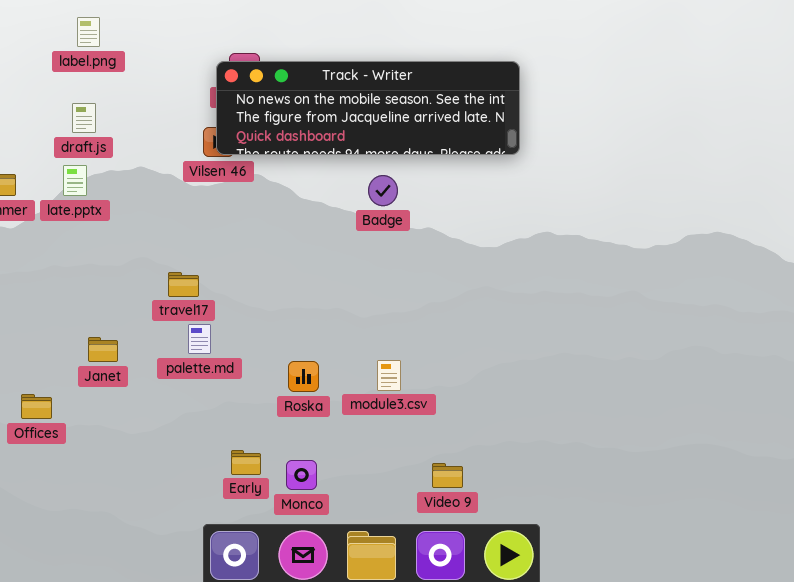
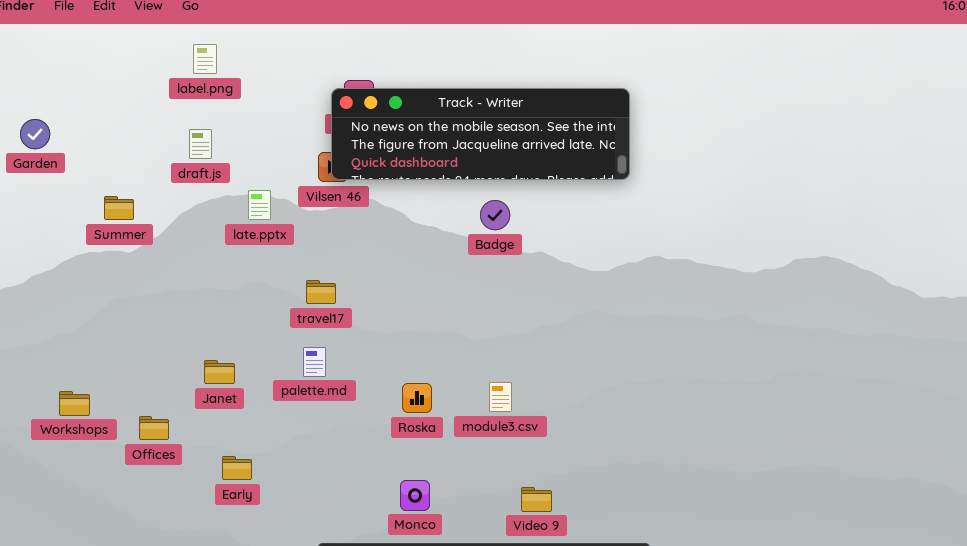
late.pptx: [63,165,87,196] -> [248,190,271,220], moved
travel17: [168,272,199,297] -> [306,280,336,304], moved
Early: [231,450,261,475] -> [222,456,252,480], moved
Video 9: [432,463,463,488] -> [521,487,552,512], moved

